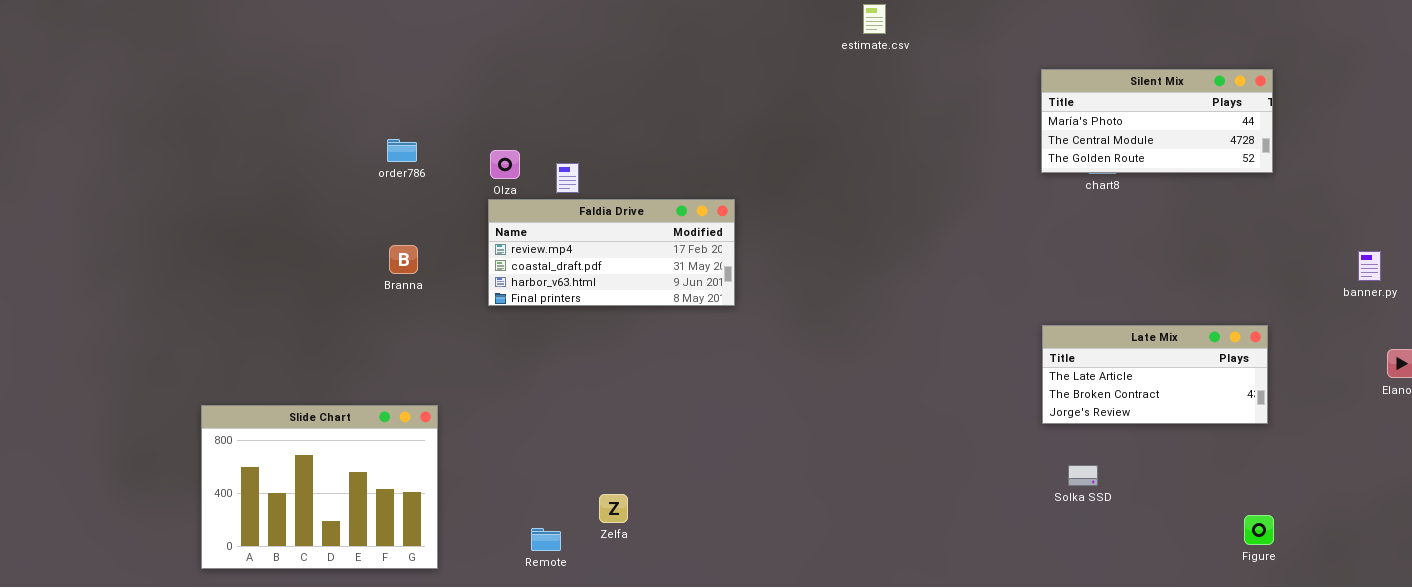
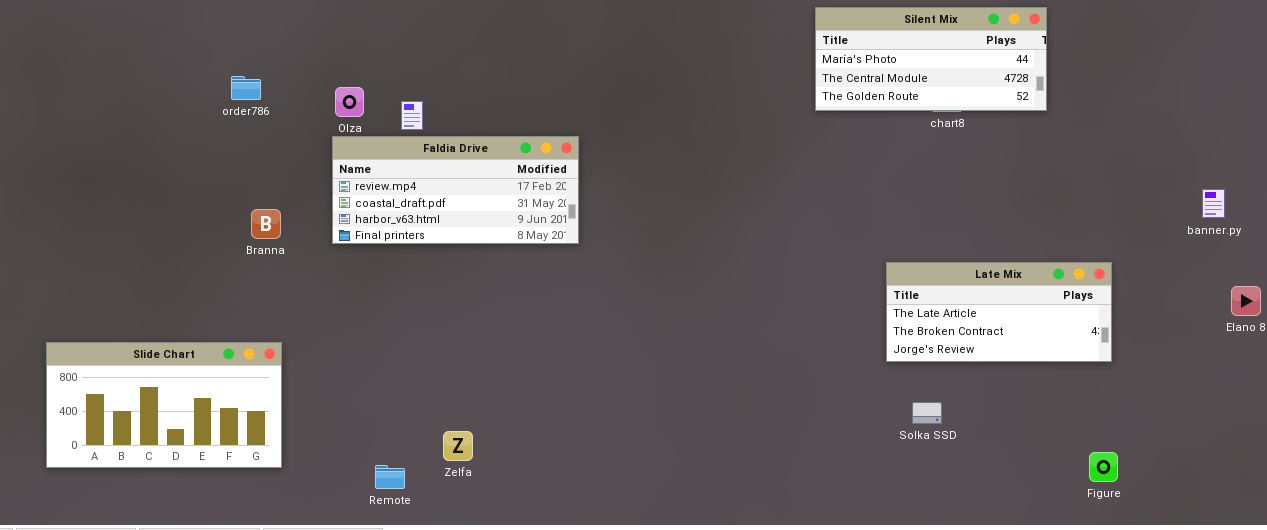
Silent Mix: [1041,69,1273,173] -> [815,7,1047,111], moved
Branna: [389,245,418,274] -> [251,209,281,239], moved
Slide Chart: [201,405,438,569] -> [46,342,282,468], resized

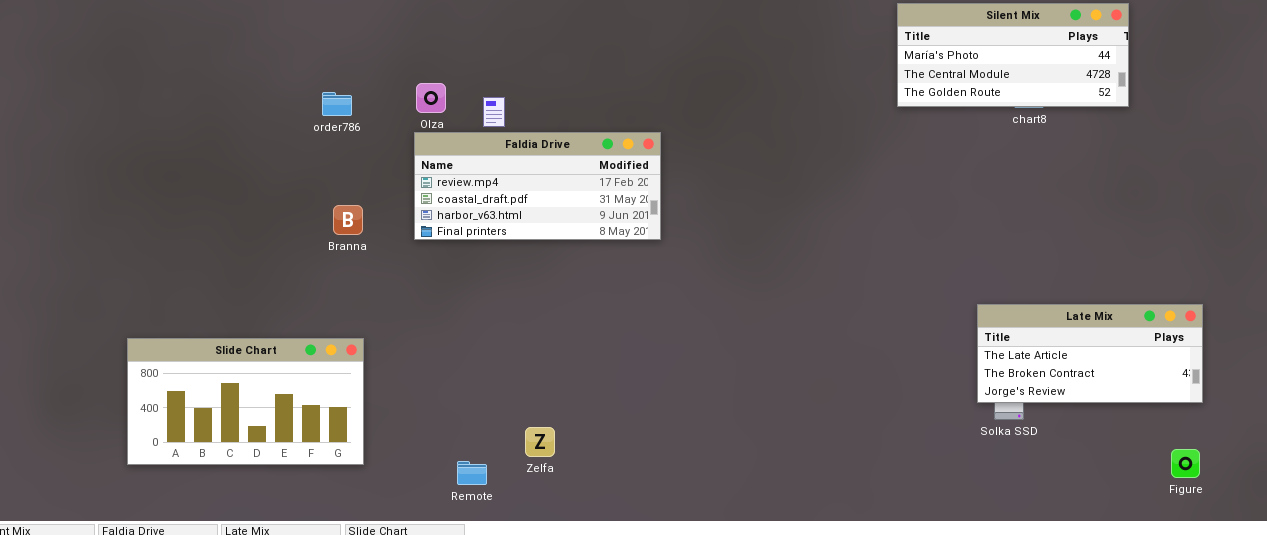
order786: [231,76,261,100] -> [322,92,352,116], moved
Late Mix: [886,262,1112,362] -> [977,304,1203,403], moved

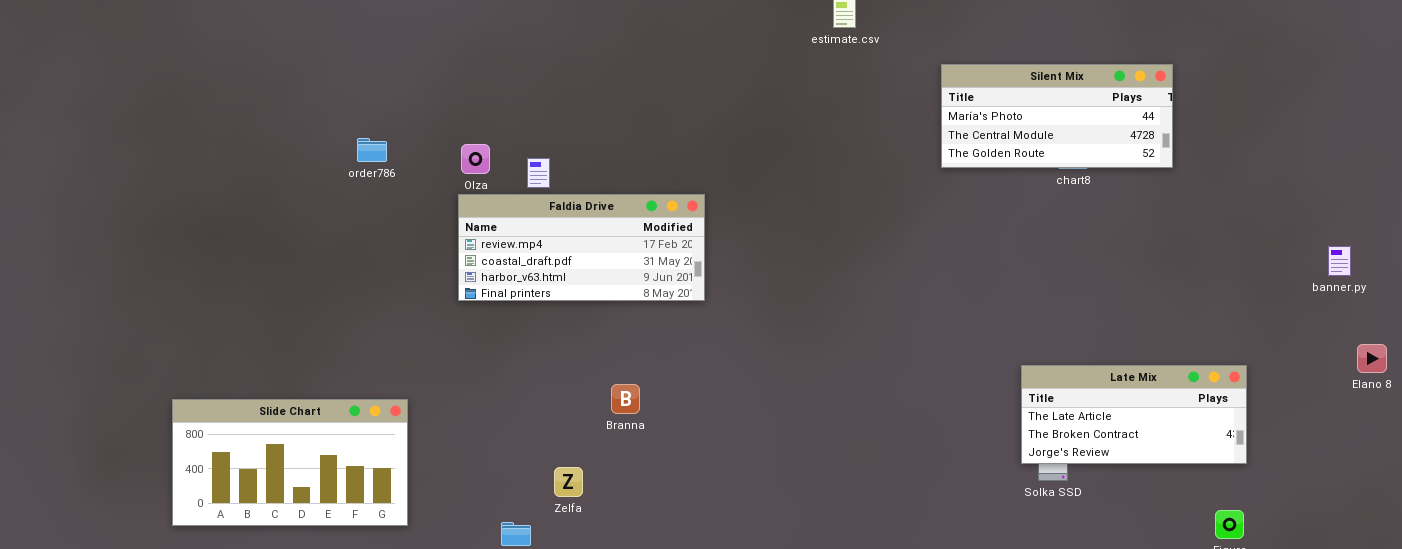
order786: [322,92,352,116] -> [357,138,387,162], moved
Branna: [333,205,363,235] -> [611,384,640,414], moved
Zelfa: [525,427,555,457] -> [554,467,583,497], moved

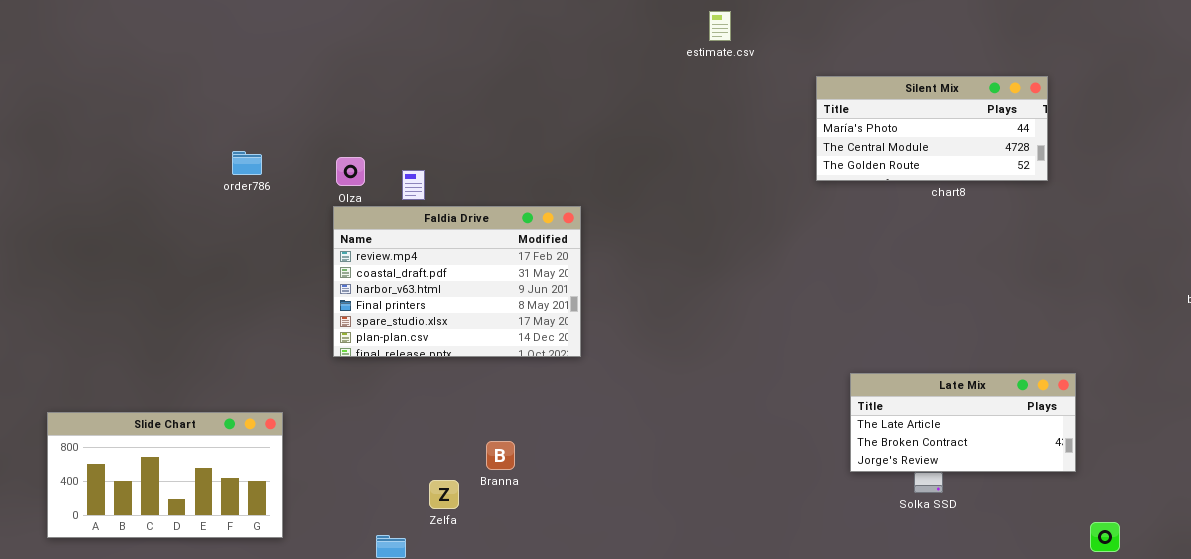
Faldia Drive: [458,194,705,301] -> [333,206,581,357], resized
Late Mix: [1021,365,1247,464] -> [850,373,1076,472], moved
Branna: [611,384,640,414] -> [486,441,515,470], moved

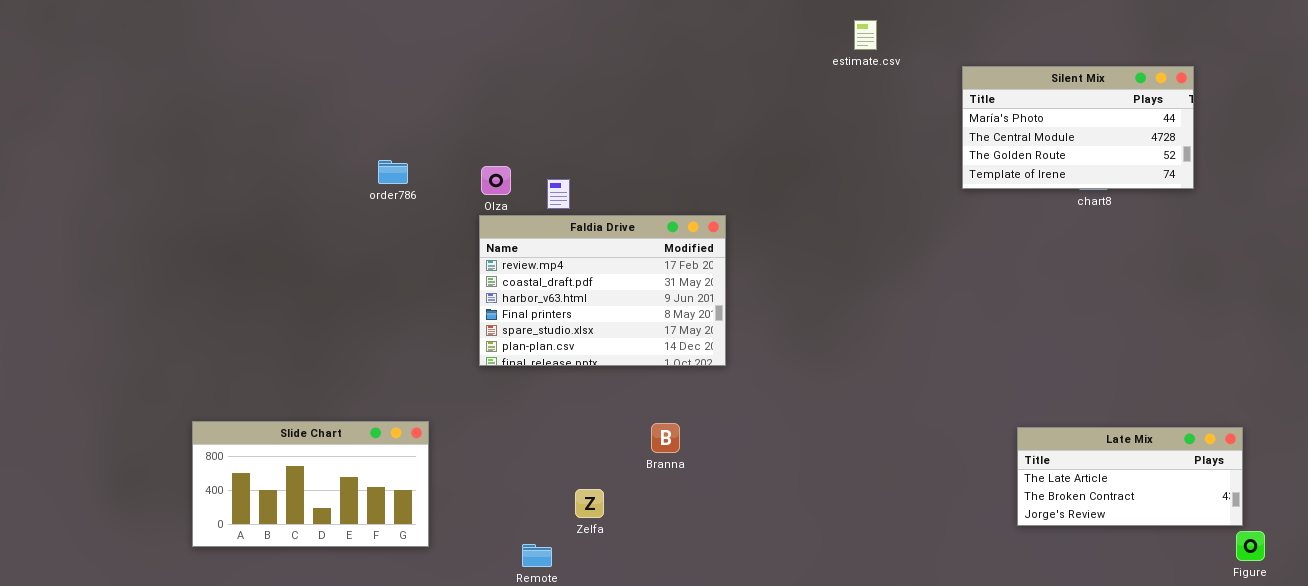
Silent Mix: [816,76,1048,181] -> [962,66,1194,189], resized
Late Mix: [850,373,1076,472] -> [1017,427,1243,526], moved
Branna: [486,441,515,470] -> [651,423,680,453], moved

